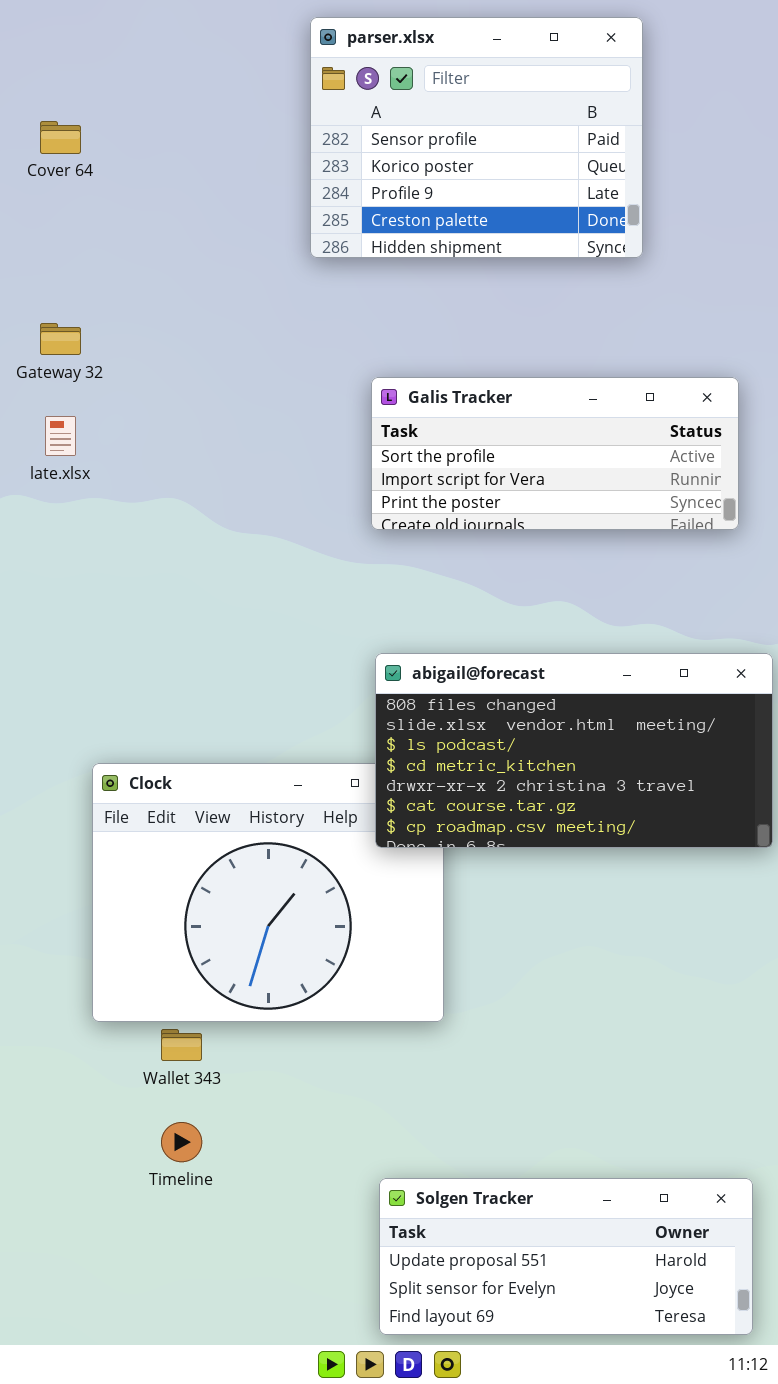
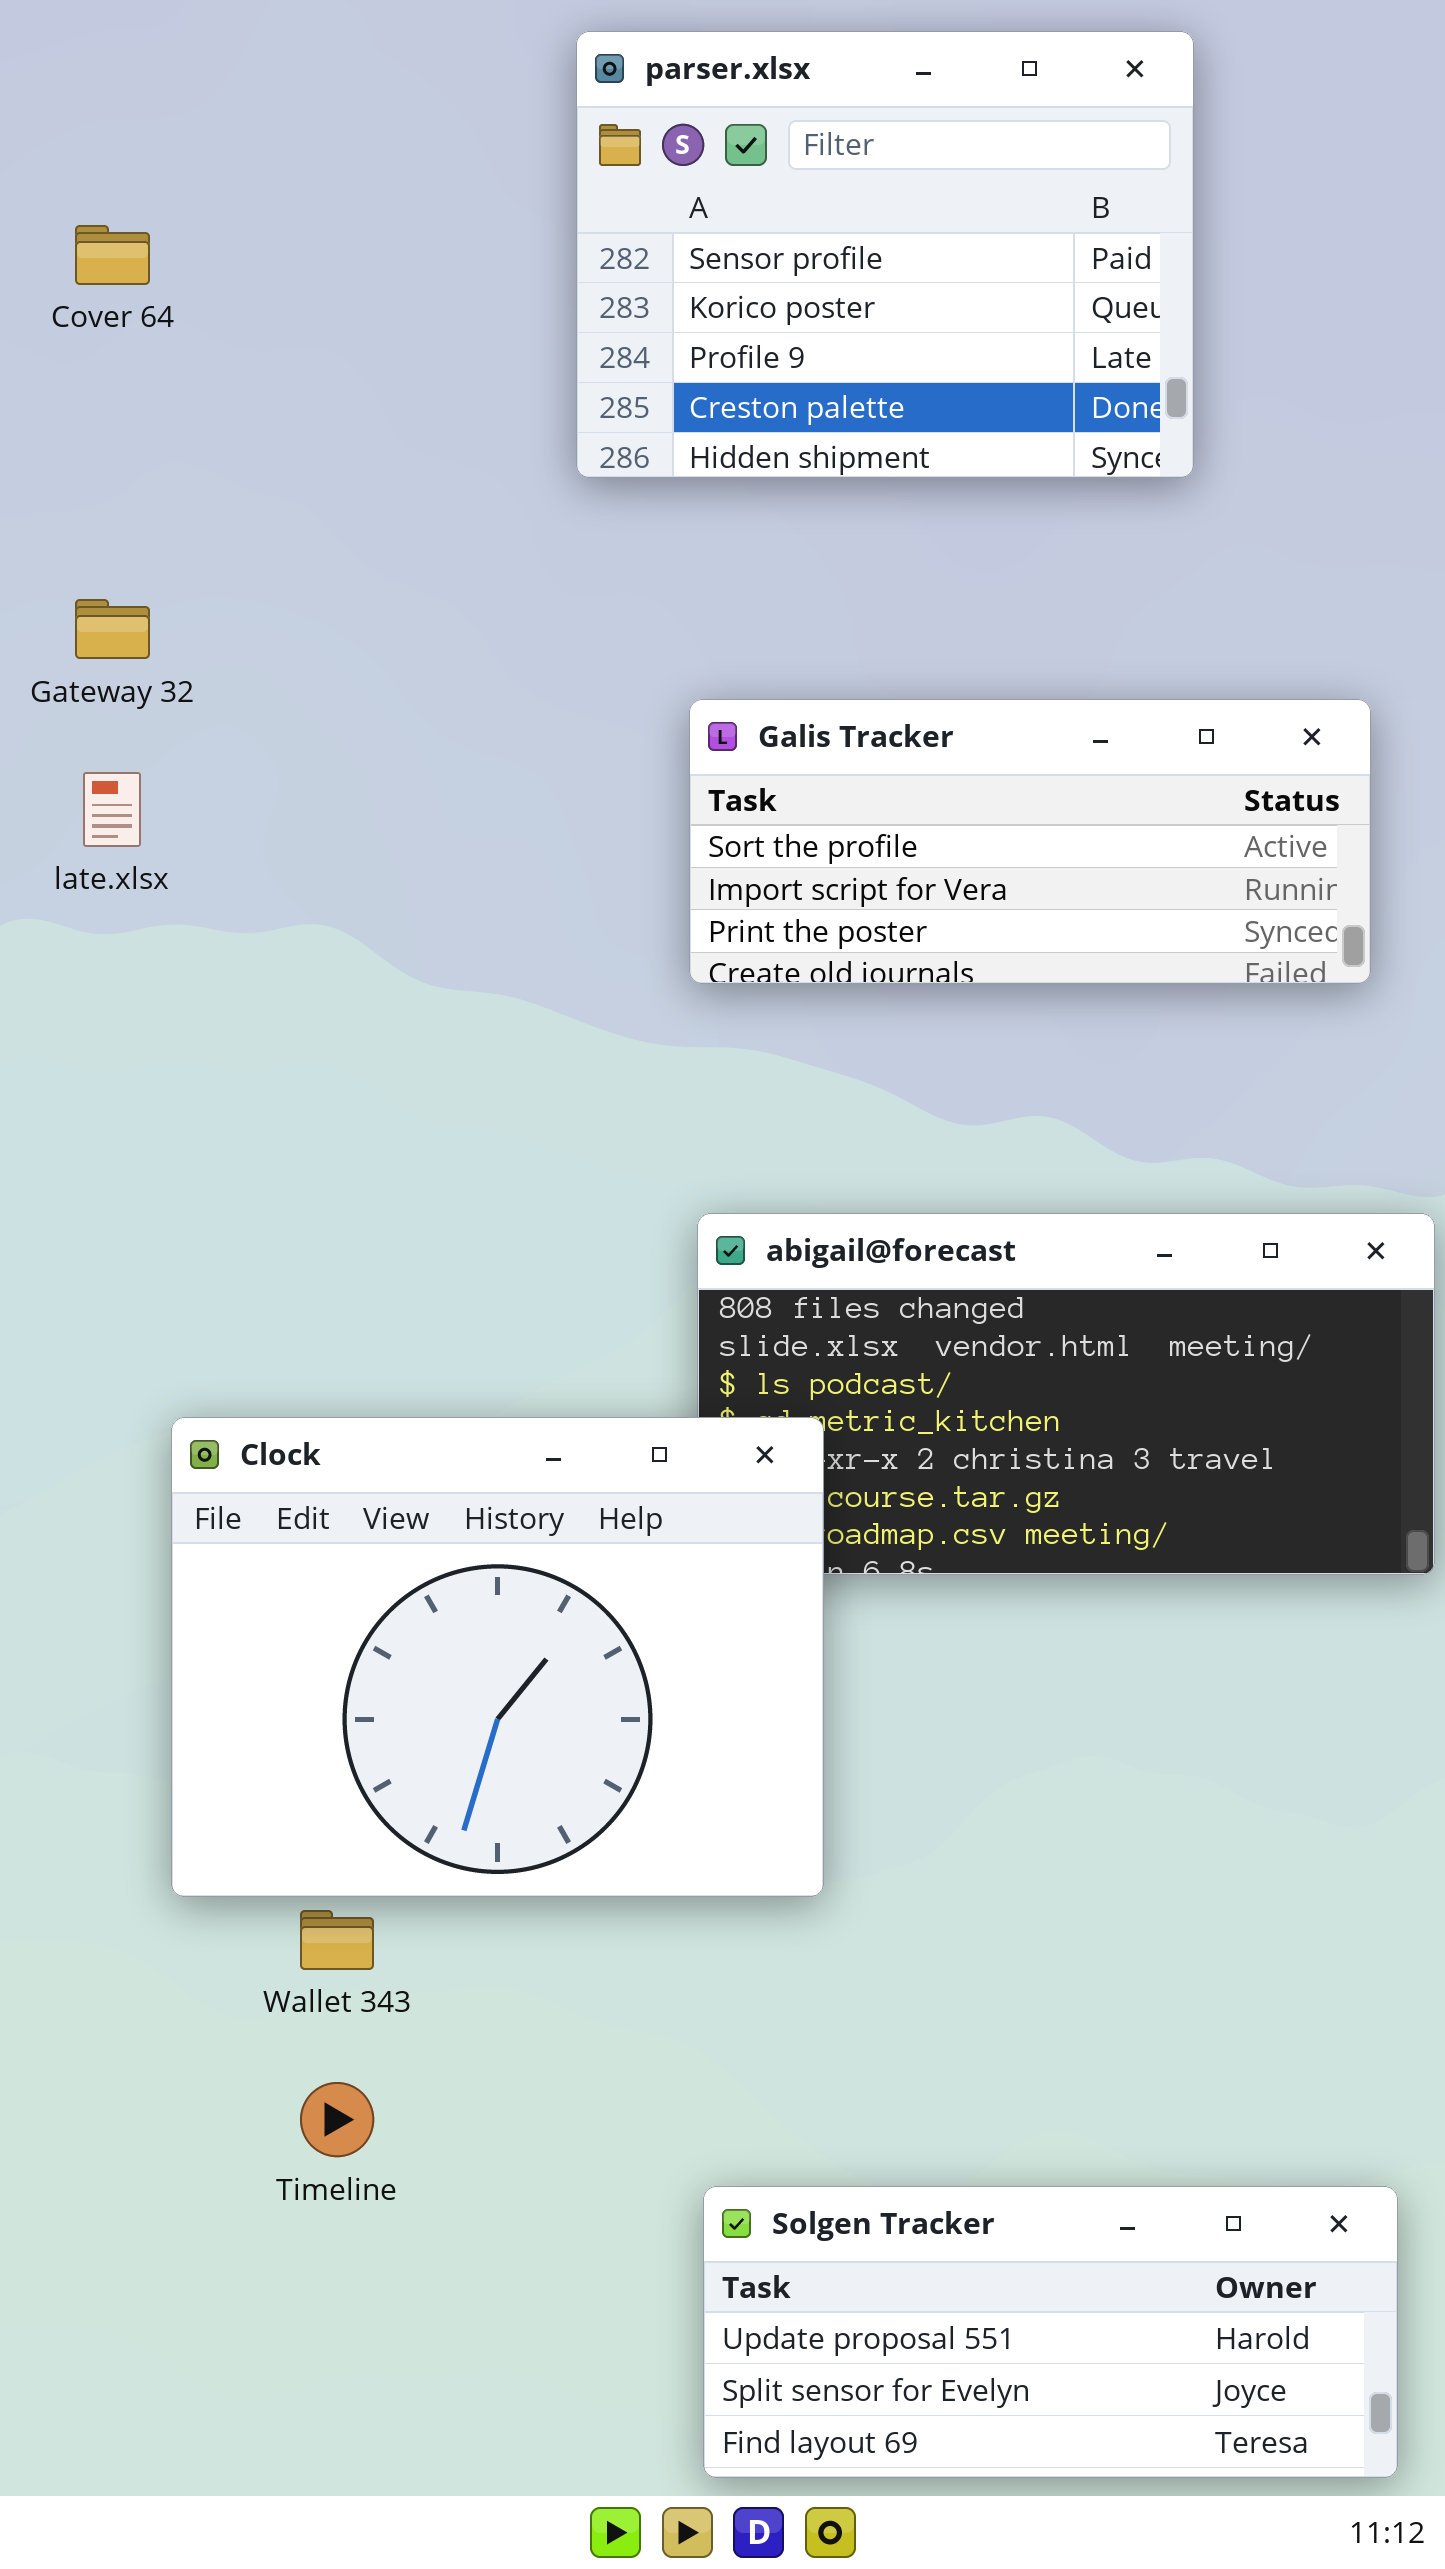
Clock: [92,763,444,1022] -> [171,1417,824,1897], raised

